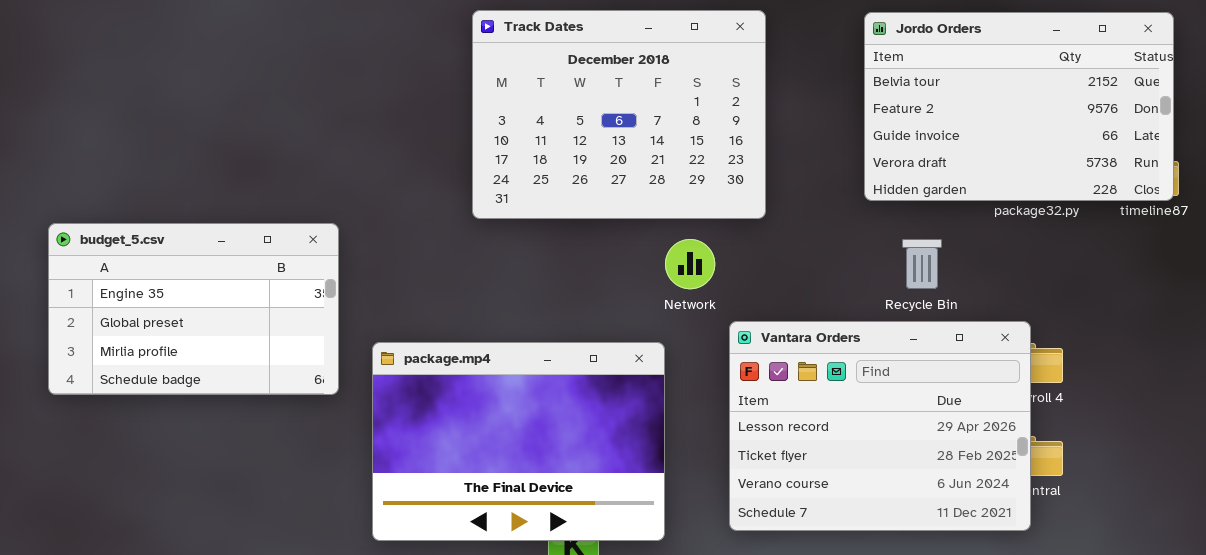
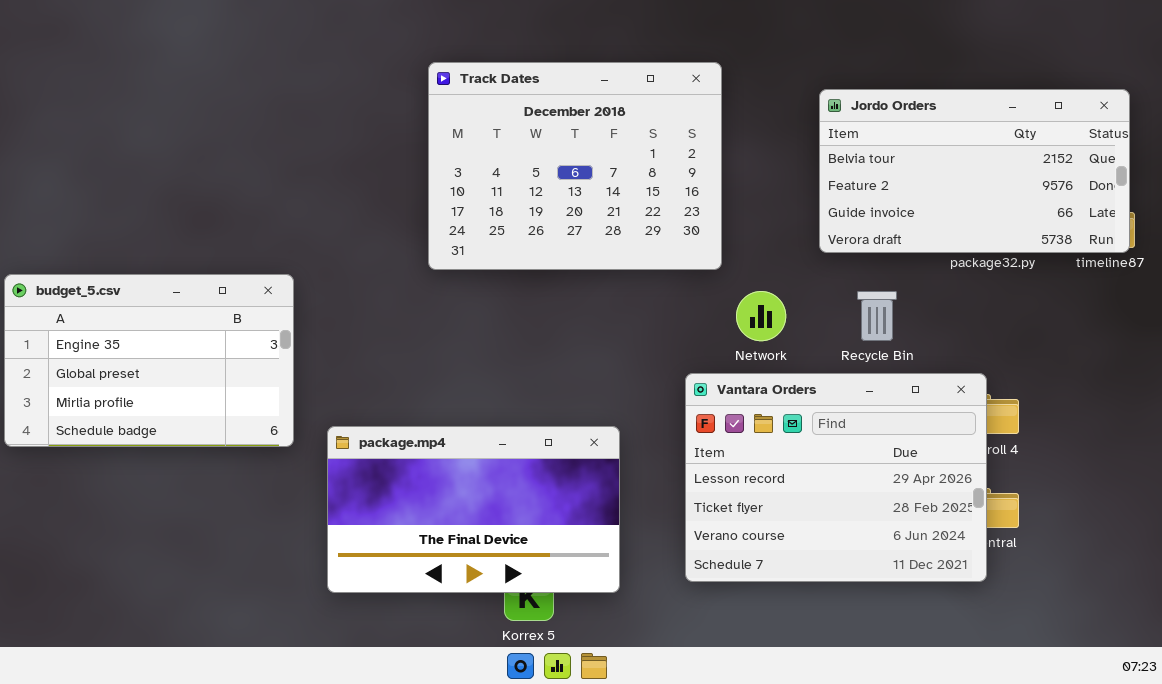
Jordo Orders: [864,12,1174,201] -> [819,89,1130,253], resized
Network: [665,239,715,289] -> [736,291,786,341], moved
package.mp4: [372,342,665,541] -> [327,426,620,593], resized

